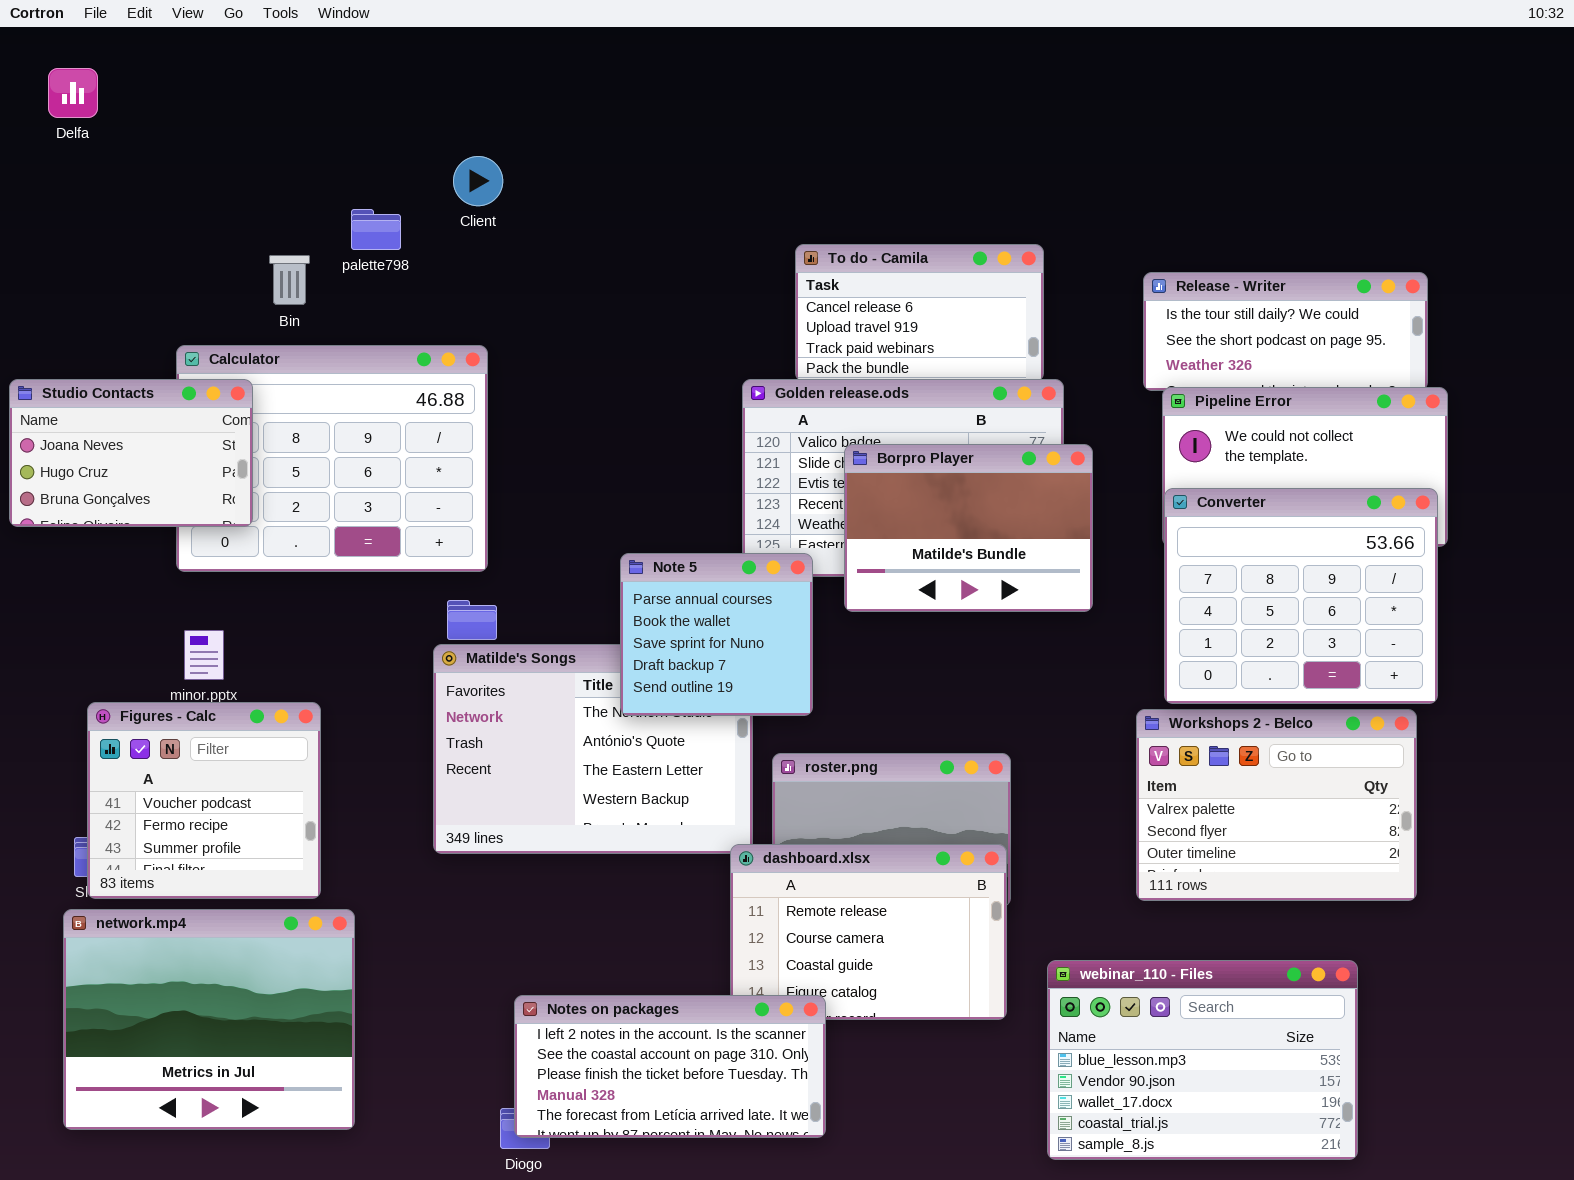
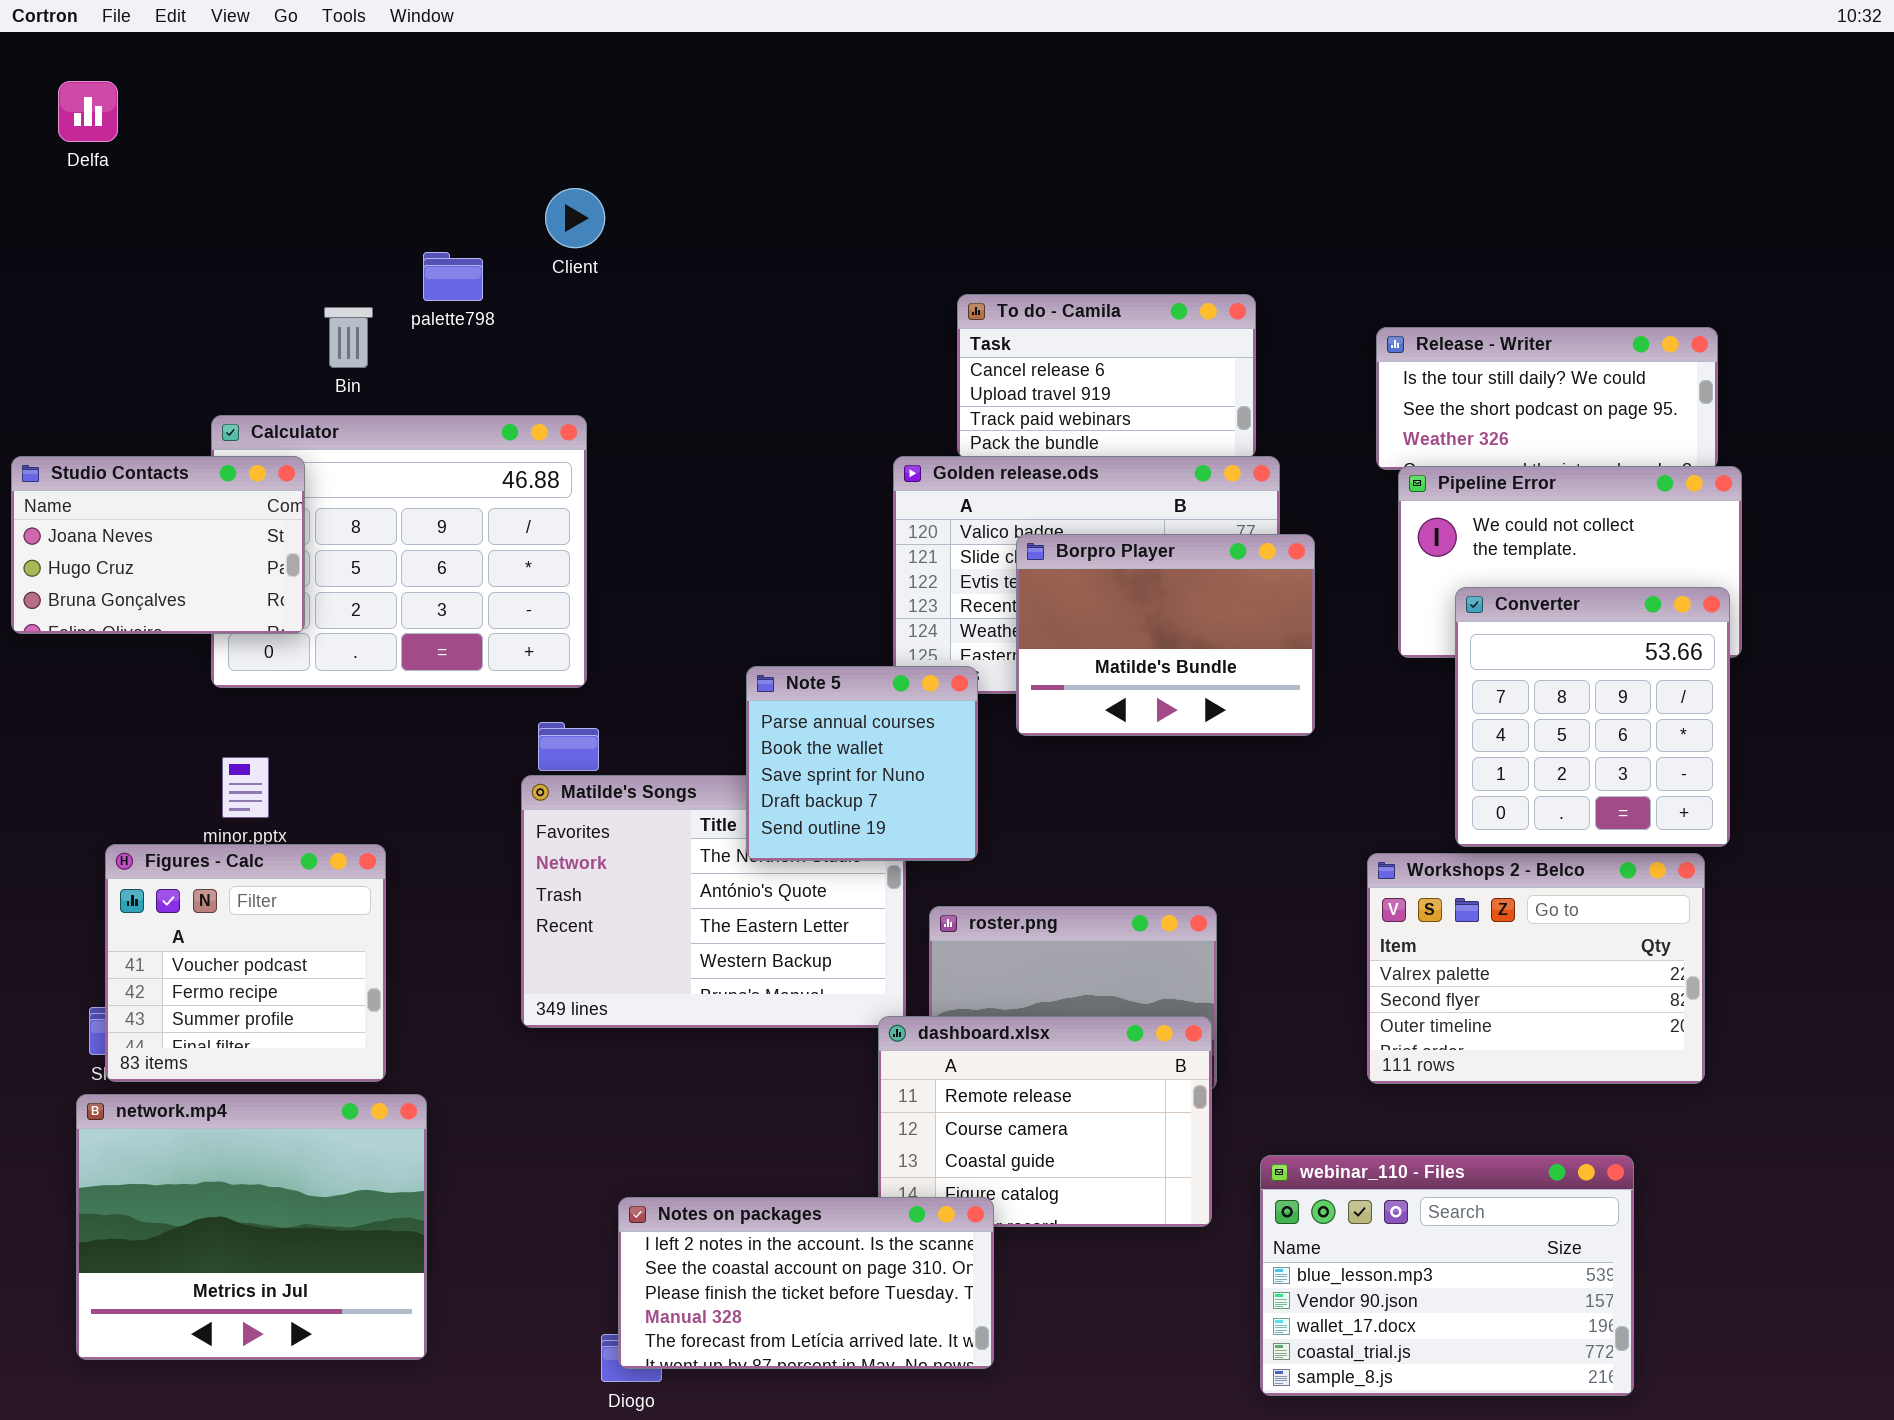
Converter: [1164,488,1438,704] -> [1455,587,1730,847], resized

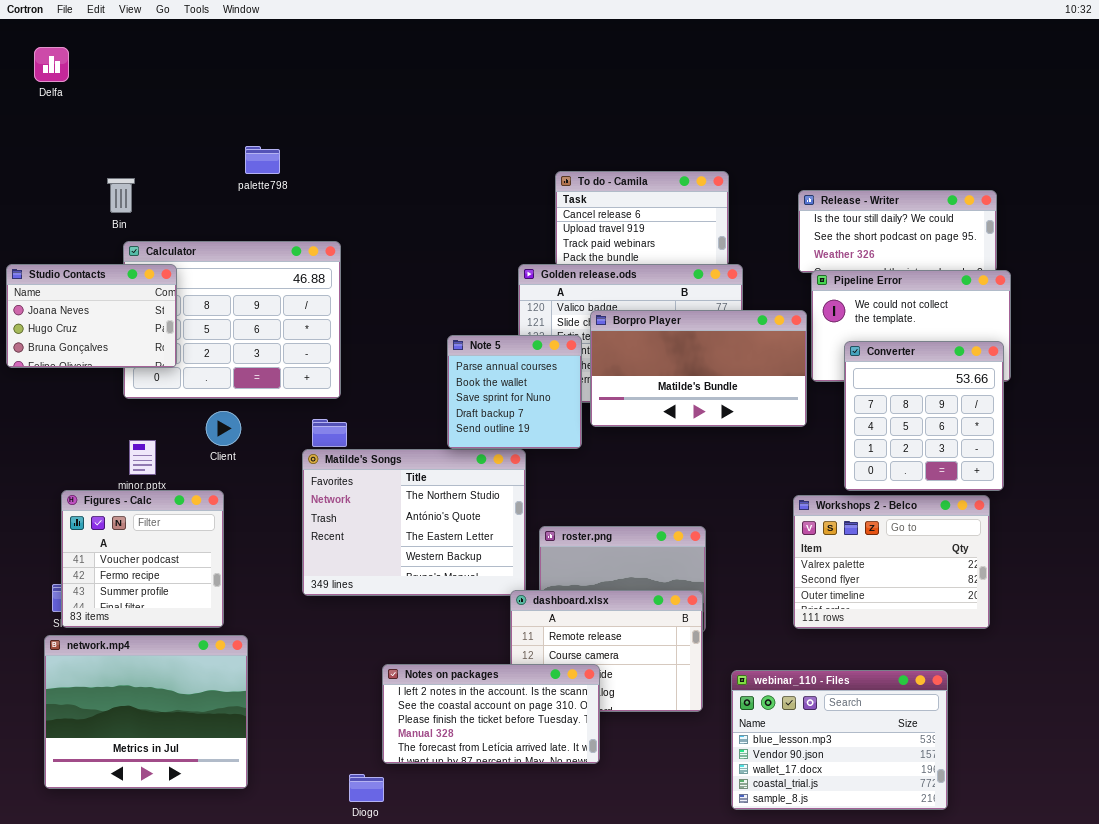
Client: [545,188,605,248] -> [206,411,241,446], moved
Bin: [324,307,373,368] -> [107,178,135,213], moved
Borpro Player: [1016,534,1315,736] -> [590,310,807,427], resized
Note 5: [746,666,978,861] -> [447,335,582,449], moved
Notes on packages: [618,1197,994,1369] -> [382,664,600,764], moved

